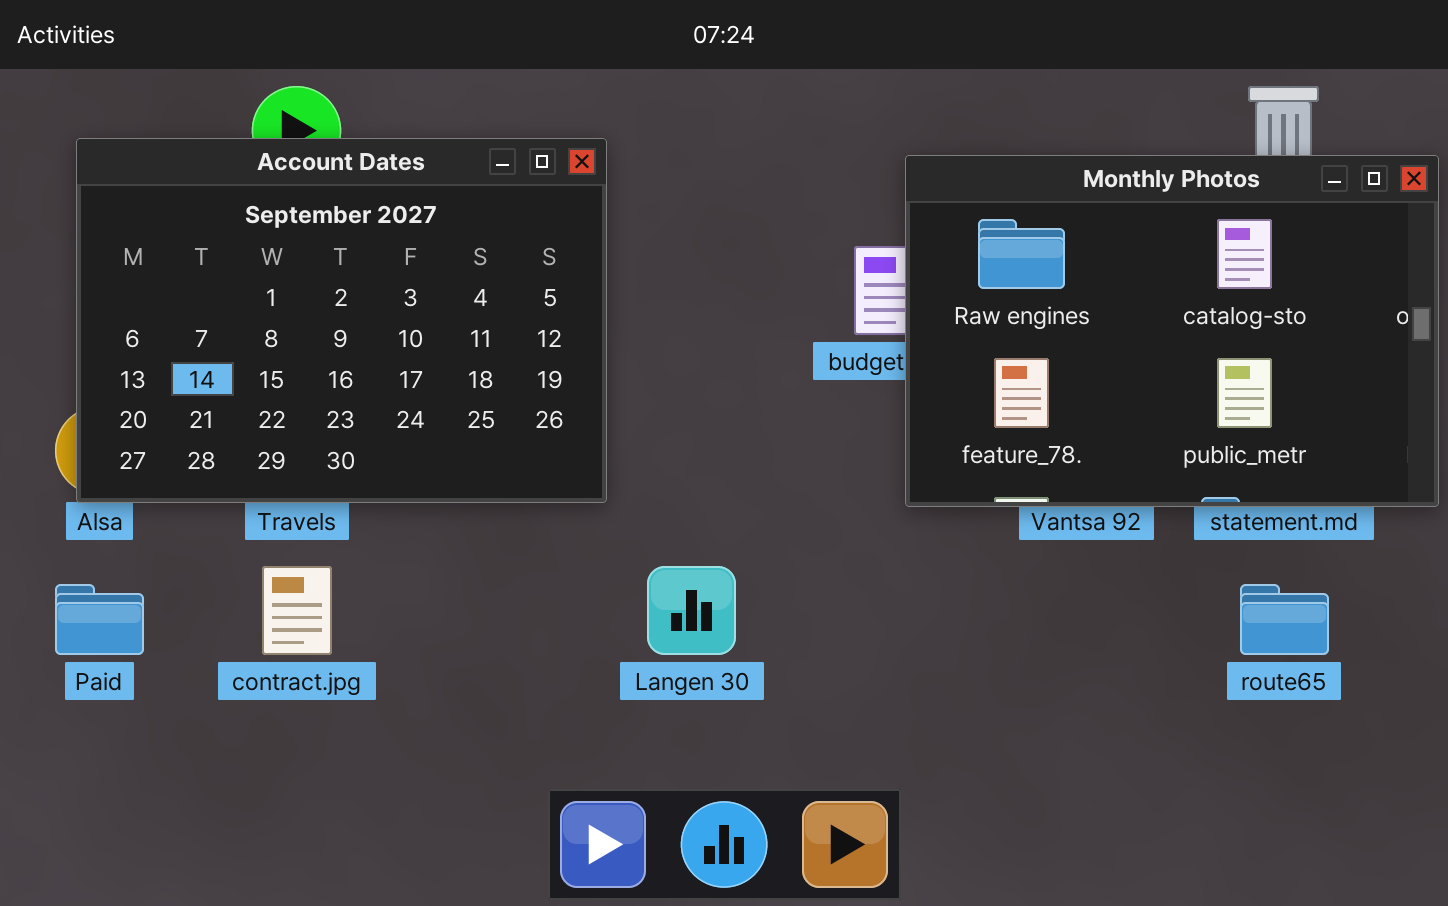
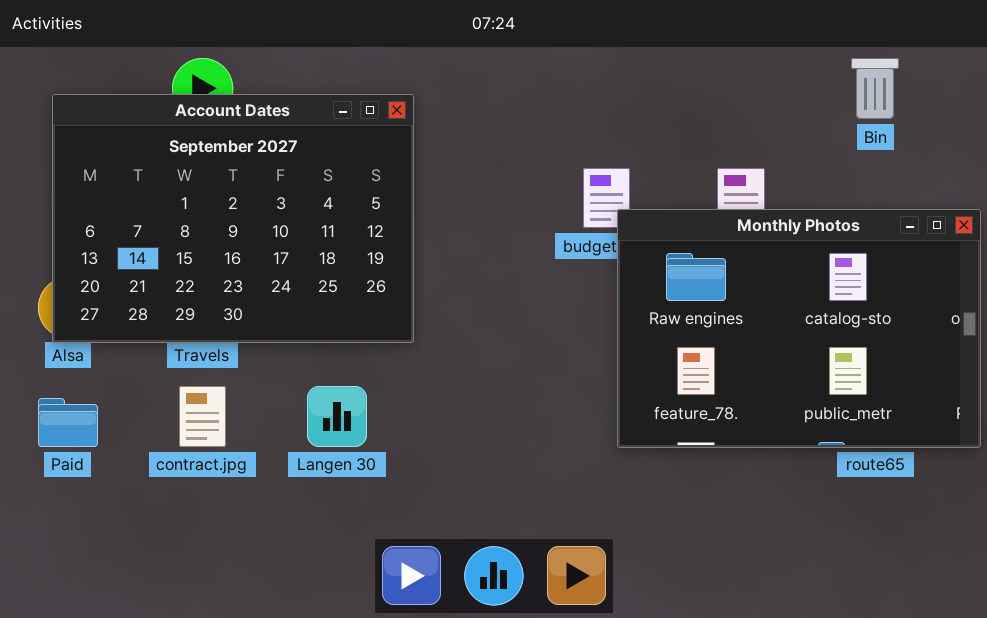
Monthly Photos: [905,155,1439,507] -> [617,209,981,448], moved
Langen 30: [647,566,736,655] -> [307,386,367,447], moved

